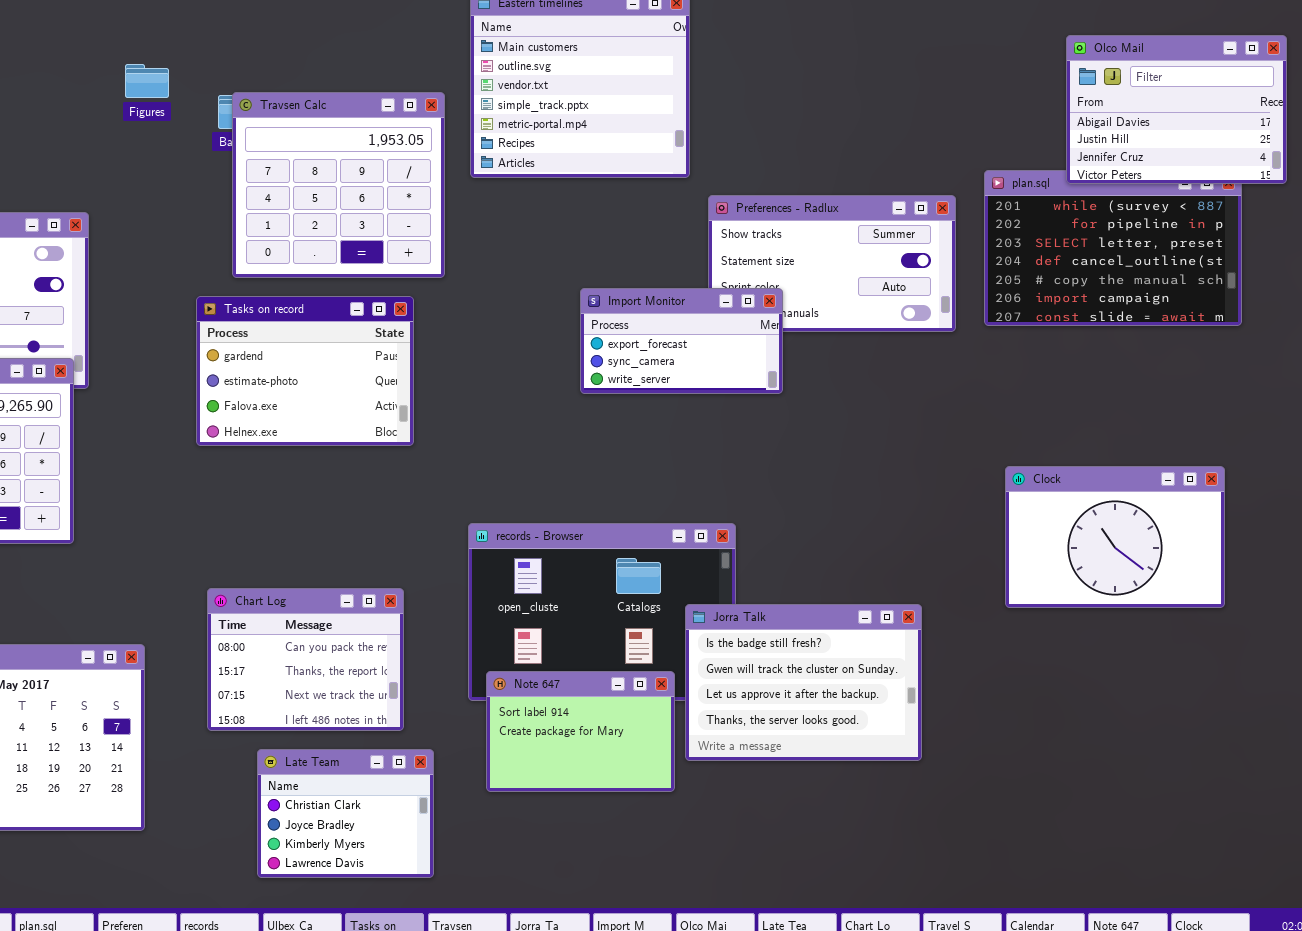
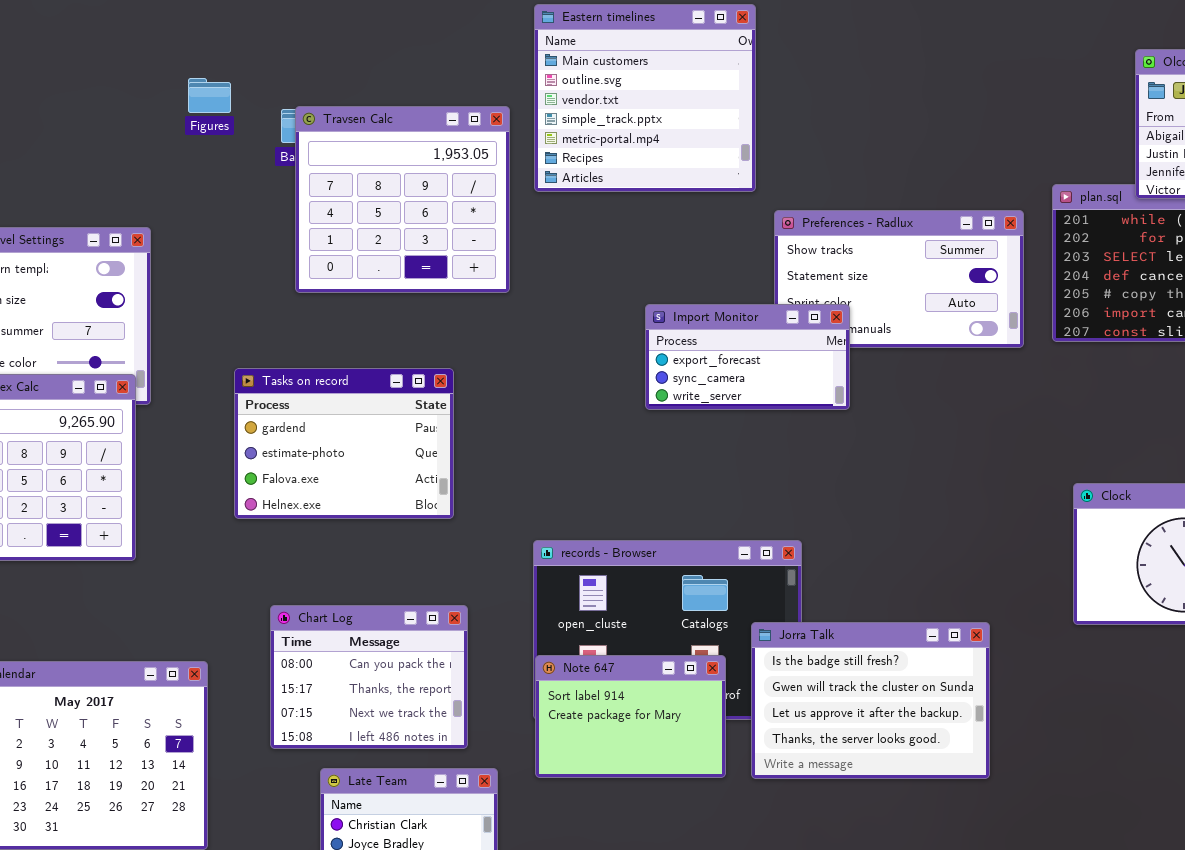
Tasks on record: [196,296,414,446] -> [234,368,454,519], moved
Note 647: [486,671,675,792] -> [535,655,726,778], moved

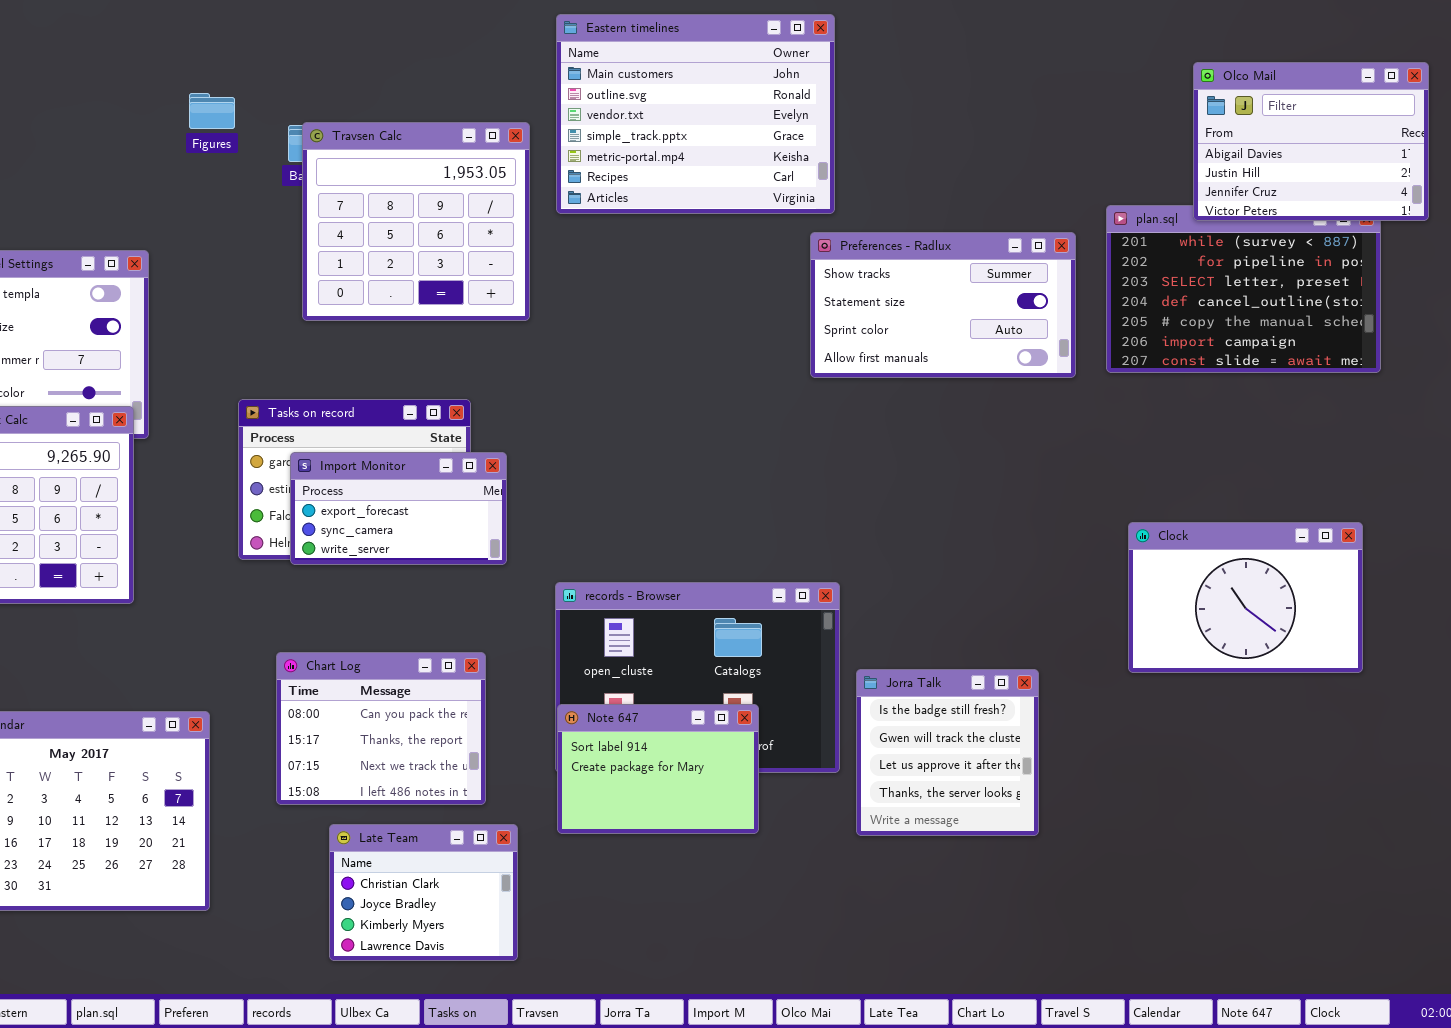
Eastern timelines: [534,4,756,192] -> [556,14,835,214], resized
Import Monitor: [645,304,850,410] -> [290,452,507,565], moved
Jorra Talk: [751,622,990,779] -> [856,669,1039,836], resized

